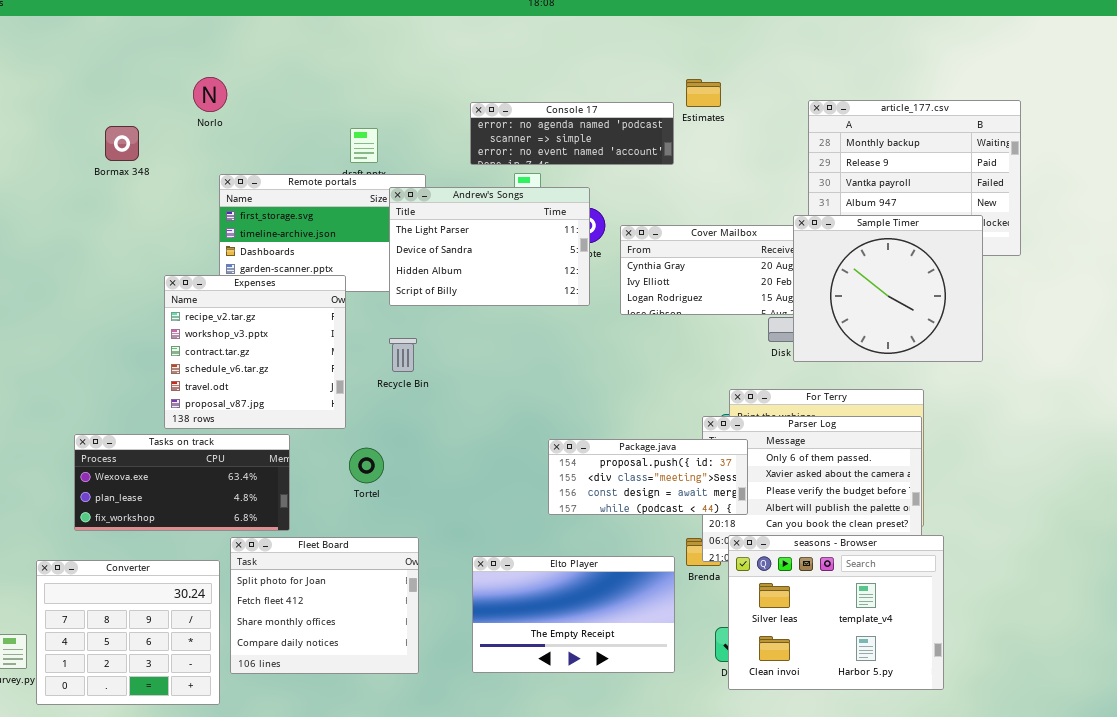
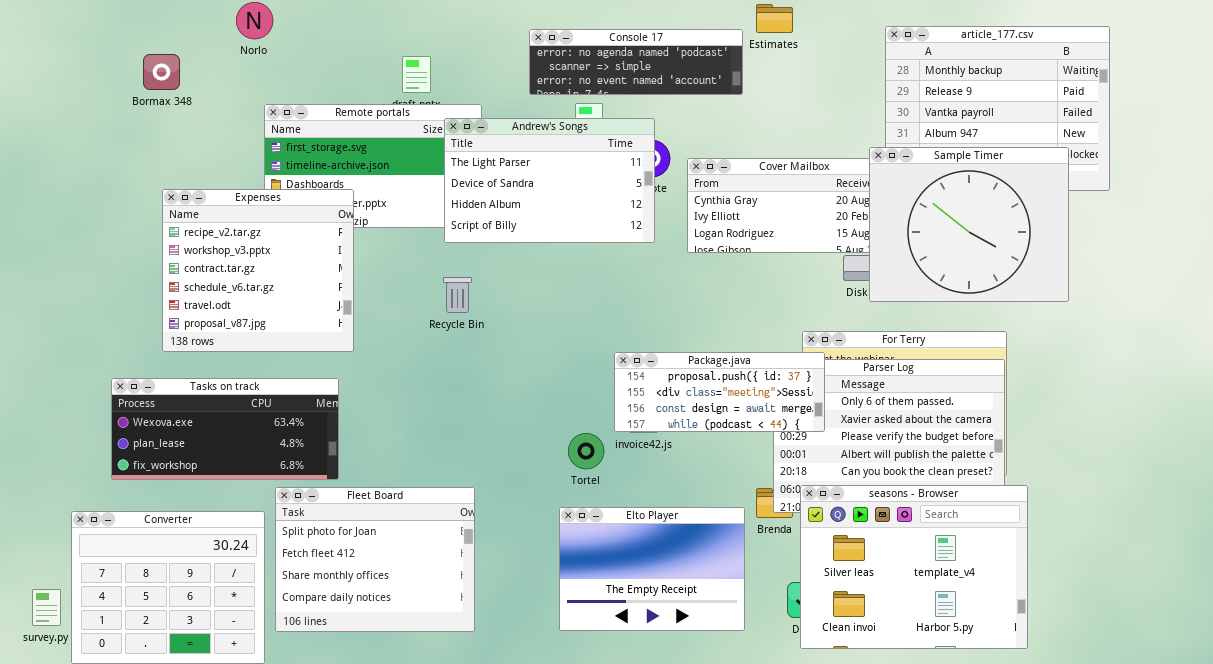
Expenses: [164,275,346,429] -> [162,189,354,352], moved
Package.java: [548,439,748,515] -> [614,352,825,432], moved
Tortel: [349,448,384,483] -> [568,433,604,469], moved
Elto Player: [472,556,675,673] -> [559,507,745,631], resized

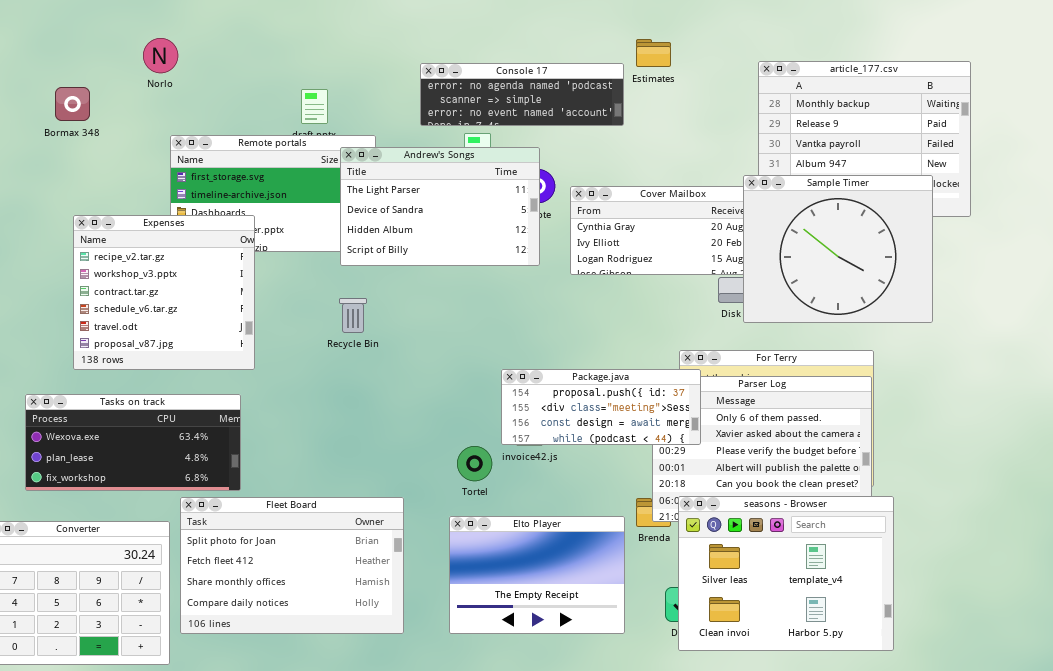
Fleet Board: [275,487,475,632] -> [180,497,404,634], resized

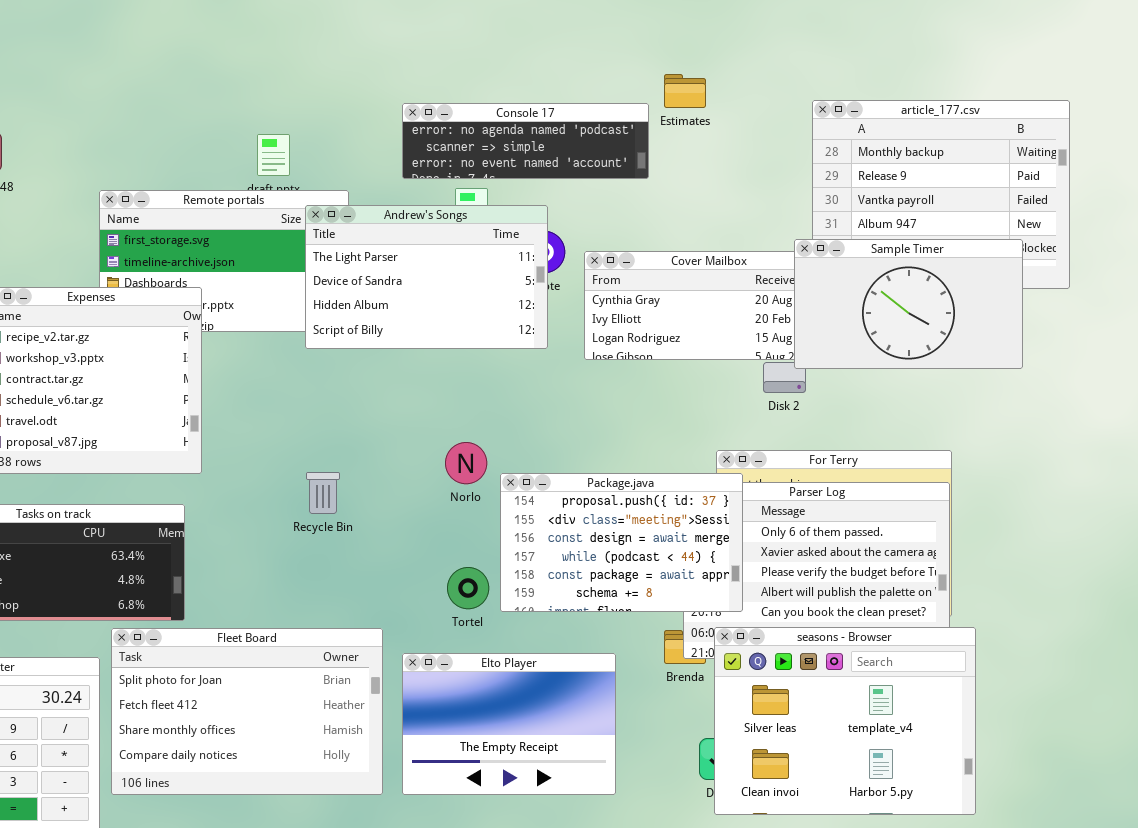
Norlo: [143,38,178,73] -> [445,442,487,484], moved
Sample Timer: [743,175,933,323] -> [794,239,1023,369], resized
Recycle Bin: [339,298,367,333] -> [306,472,340,514], moved
Package.java: [501,369,701,445] -> [500,473,743,612], resized
Elto Player: [449,516,625,634] -> [402,653,616,795], moved

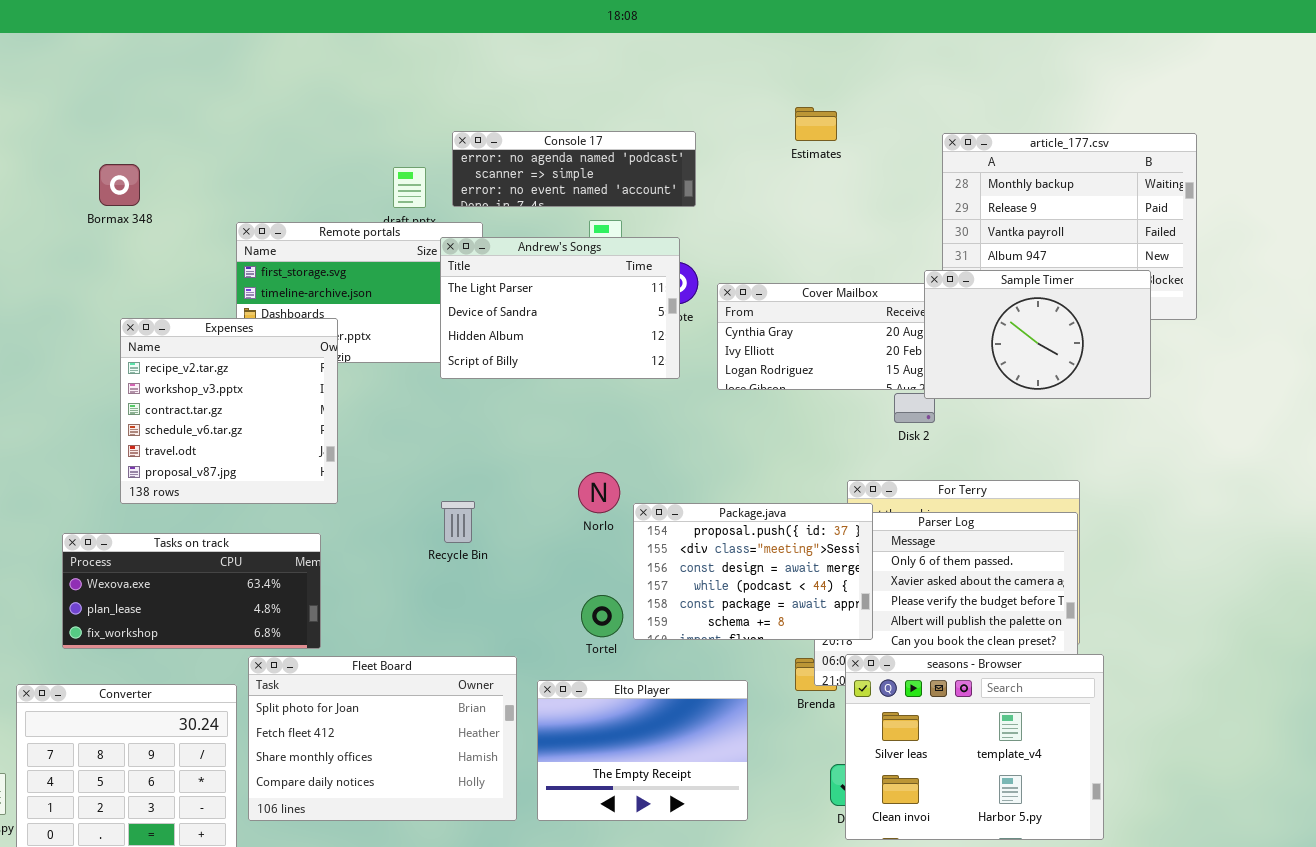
Console 17: [402,103,649,179] -> [452,131,696,207], moved

